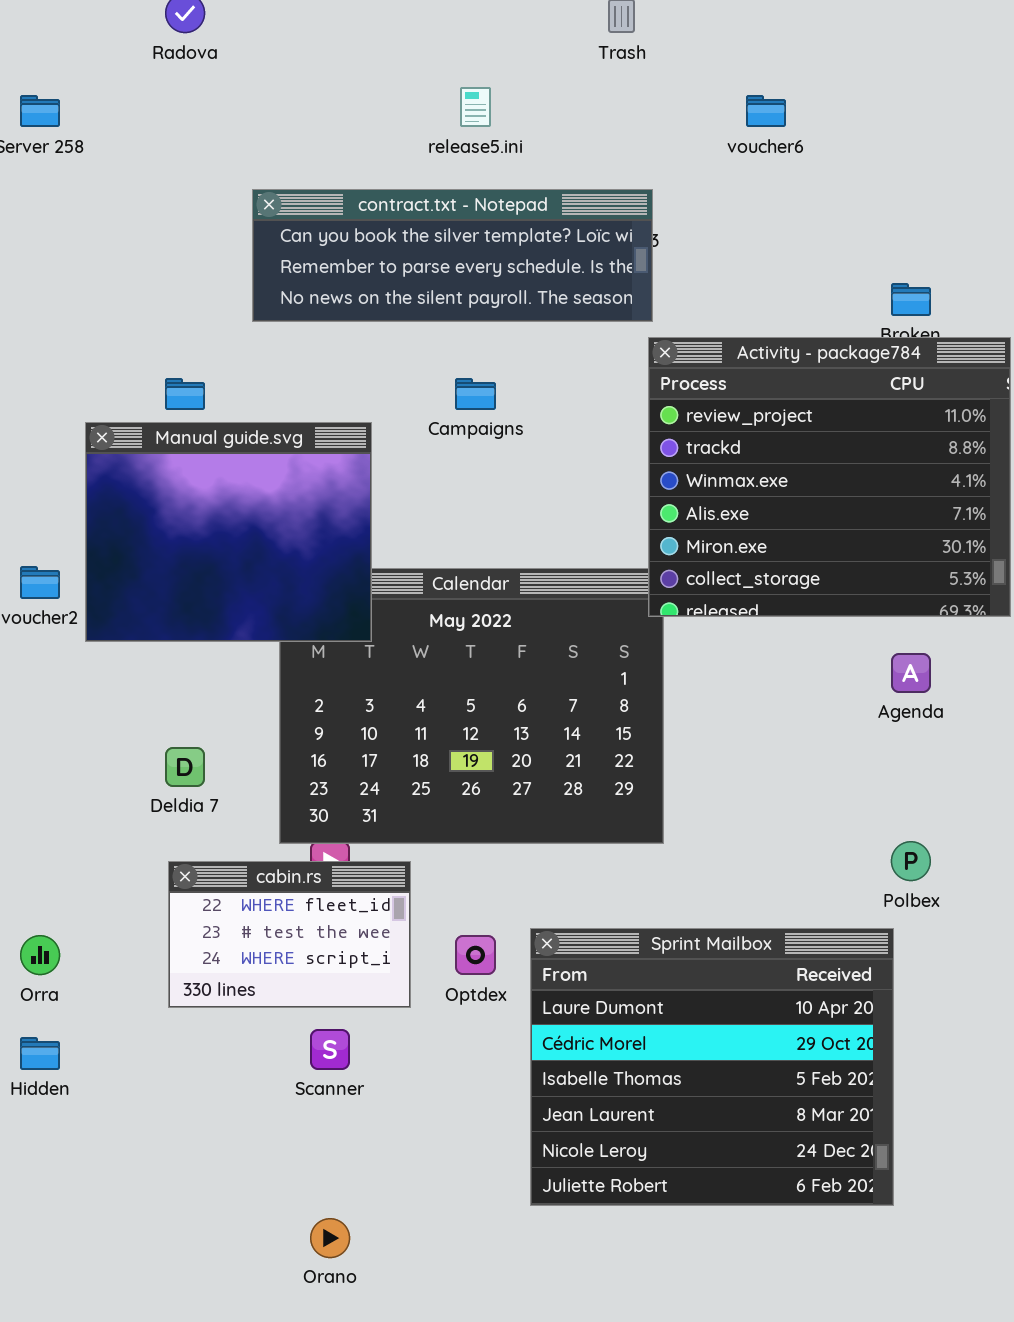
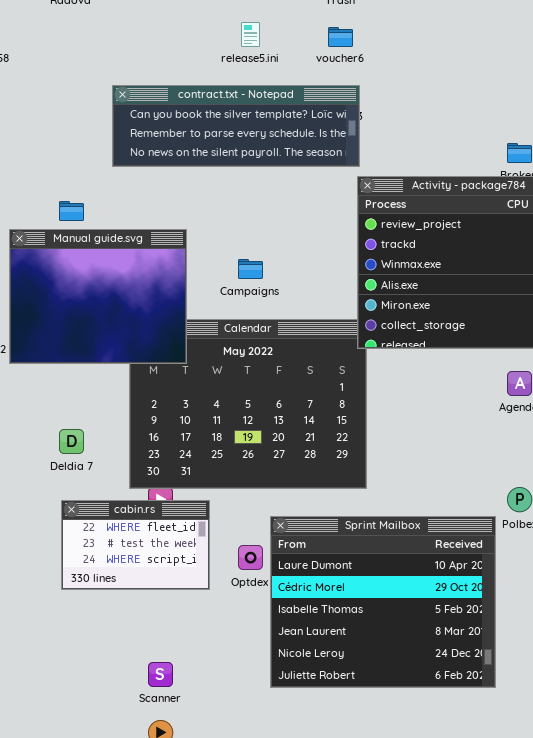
voucher6: [746,95,786,127] -> [328,27,353,47], moved
Campaigns: [455,378,496,410] -> [238,259,263,279], moved
Sprint Mailbox: [530,928,894,1206] -> [270,516,496,688], moved
Scanner: [310,1029,350,1070] -> [148,662,173,687], moved

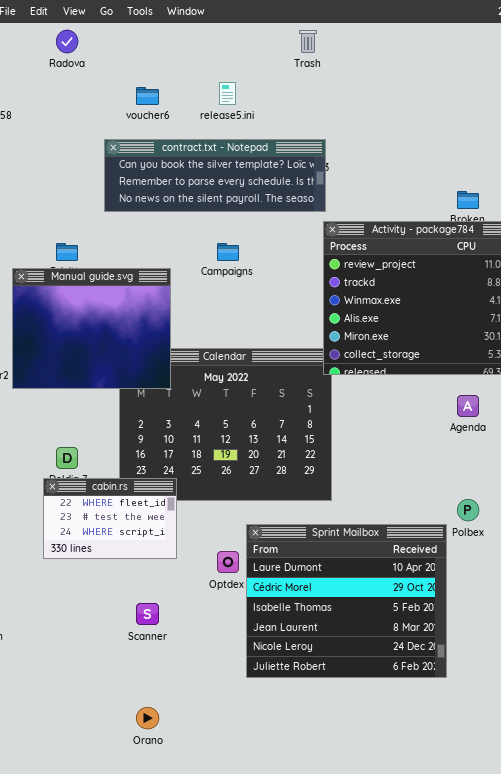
voucher6: [328,27,353,47] -> [136,87,159,105], moved
Campaigns: [238,259,263,279] -> [217,243,239,261], moved
cabin.rs: [61,500,210,590] -> [43,478,177,559], moved
Scanner: [148,662,173,687] -> [136,603,159,625], moved

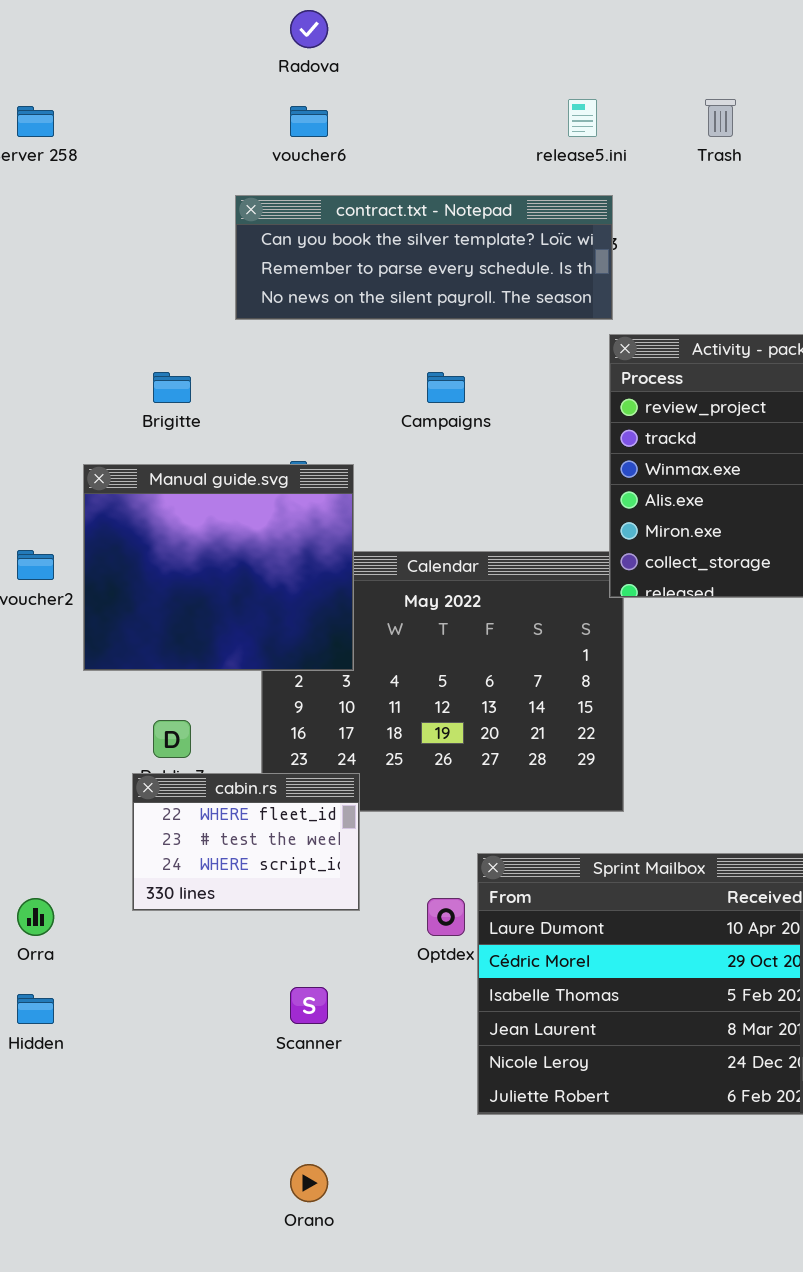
Radova: [56,30,78,53] -> [290,10,328,48], moved
Trash: [299,30,317,53] -> [705,99,736,137], moved
release5.ini: [219,82,236,105] -> [568,99,597,137], moved
Manual guide.svg: [12,268,171,389] -> [83,464,354,671], moved

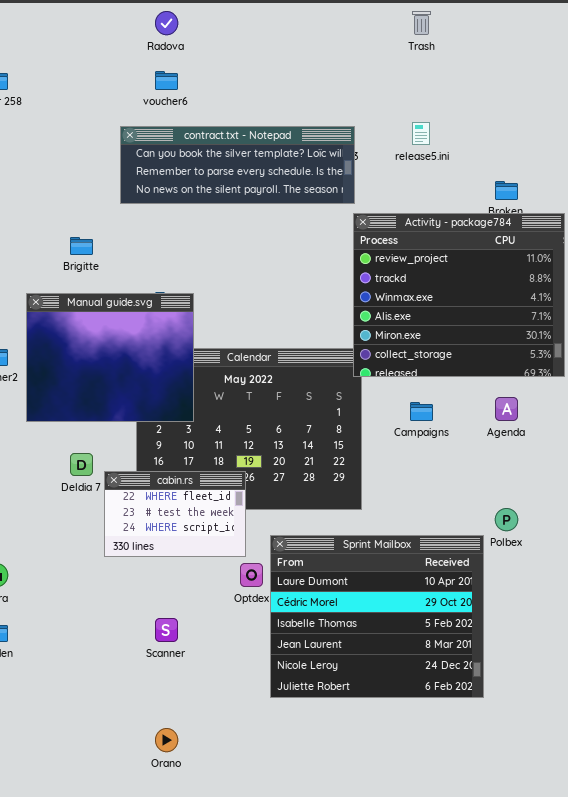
release5.ini: [568,99,597,137] -> [412,122,430,145], moved
Trash: [705,99,736,137] -> [412,11,431,35], moved
Campaigns: [427,372,465,403] -> [410,402,433,421], moved
cabin.rs: [132,773,360,911] -> [104,471,246,557], moved

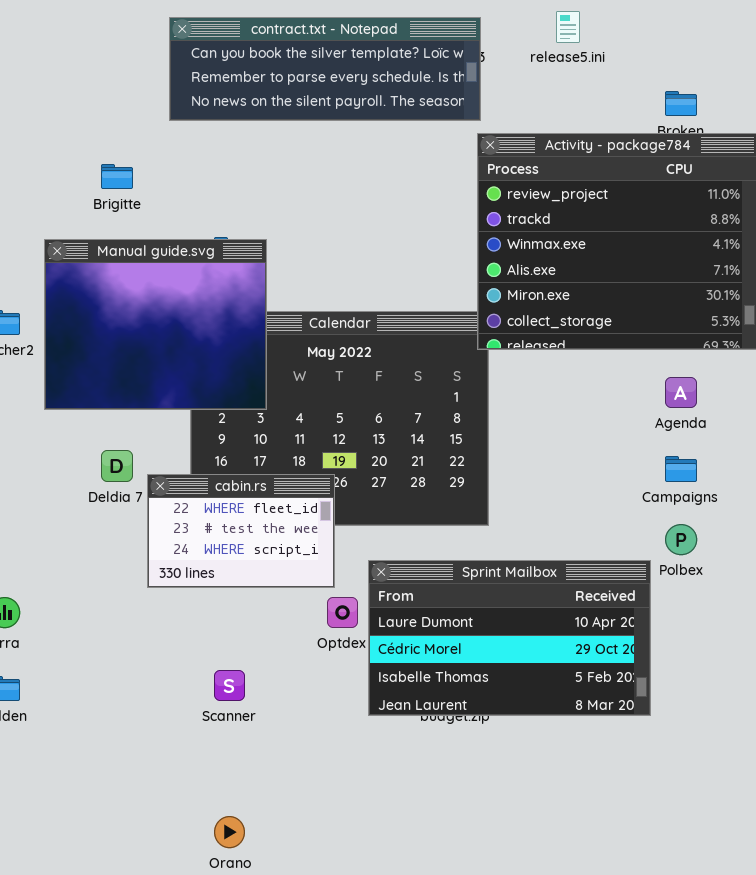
Campaigns: [410,402,433,421] -> [665,456,697,482], moved
Sprint Mailbox: [270,535,484,698] -> [368,560,651,716], resized

